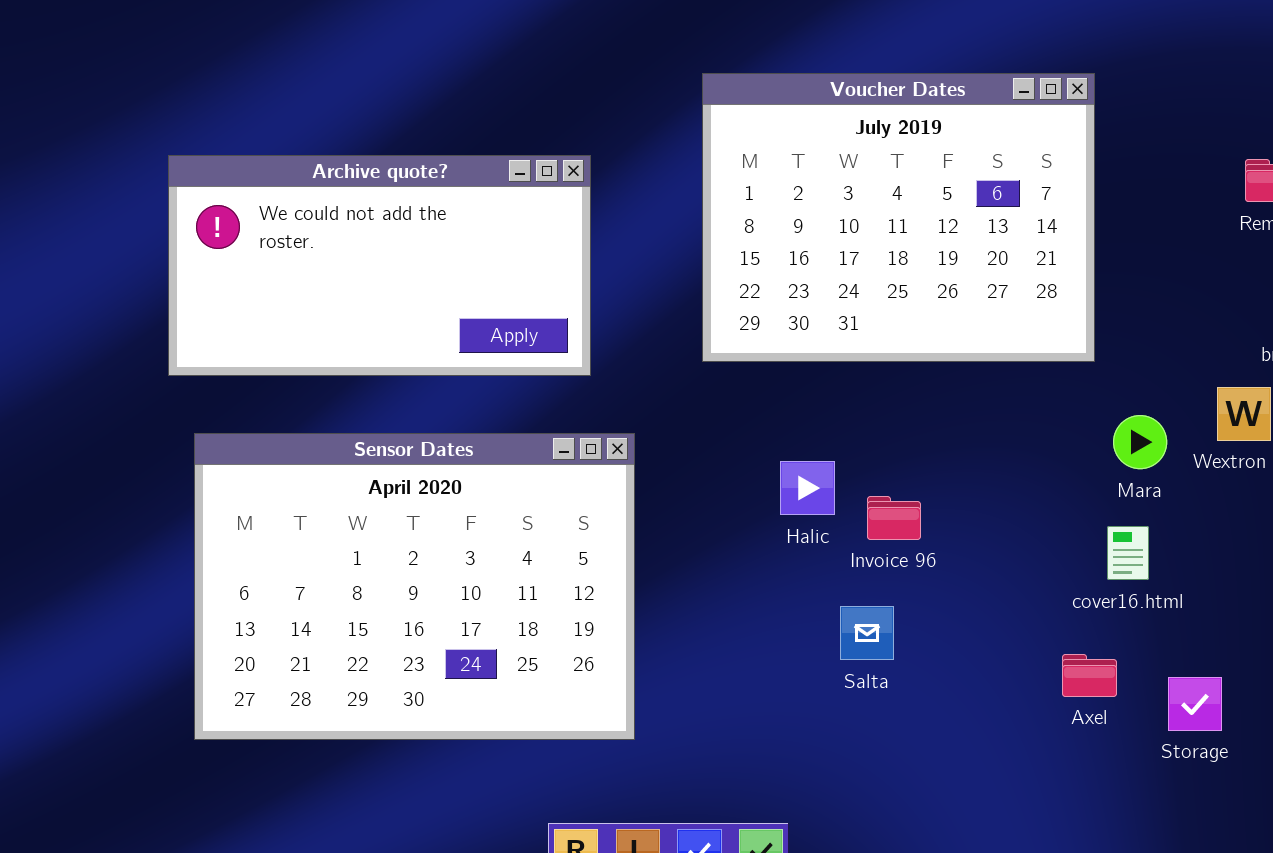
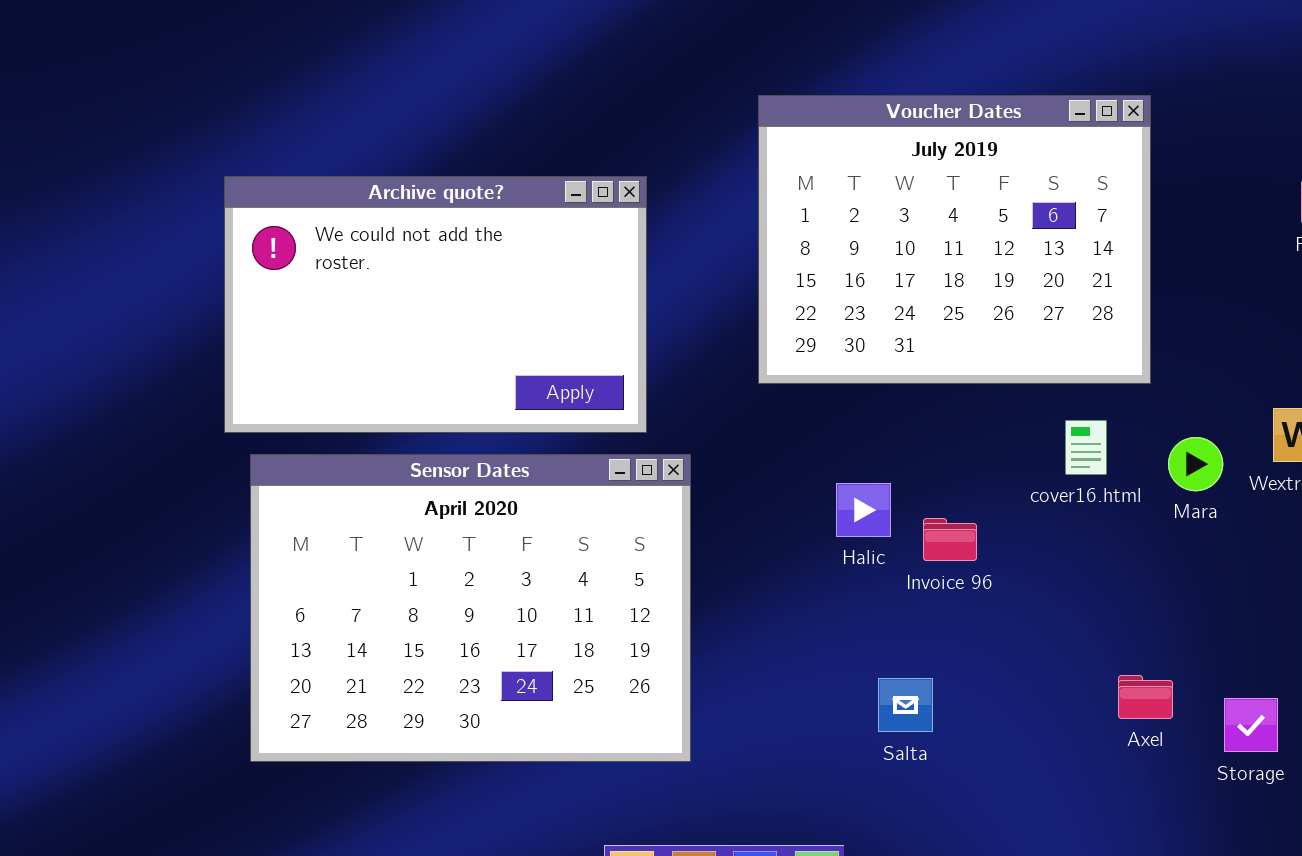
Archive quote?: [168,155,591,376] -> [224,176,647,433], resized
cover16.html: [1107,526,1149,580] -> [1065,420,1107,475], moved
Salta: [840,606,894,660] -> [878,678,933,732], moved

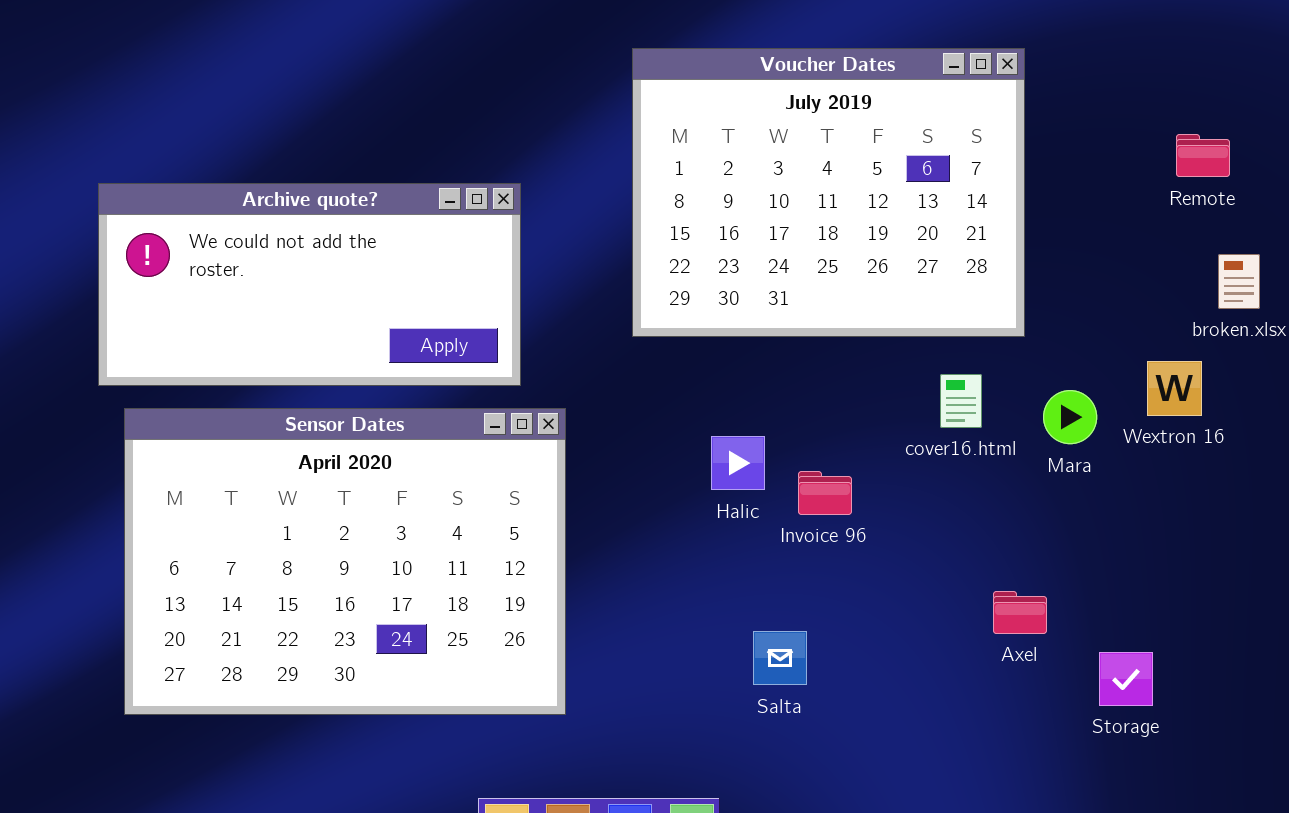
Archive quote?: [224,176,647,433] -> [98,183,521,386], resized
Axel: [1118,675,1173,719] -> [993,591,1047,634], moved

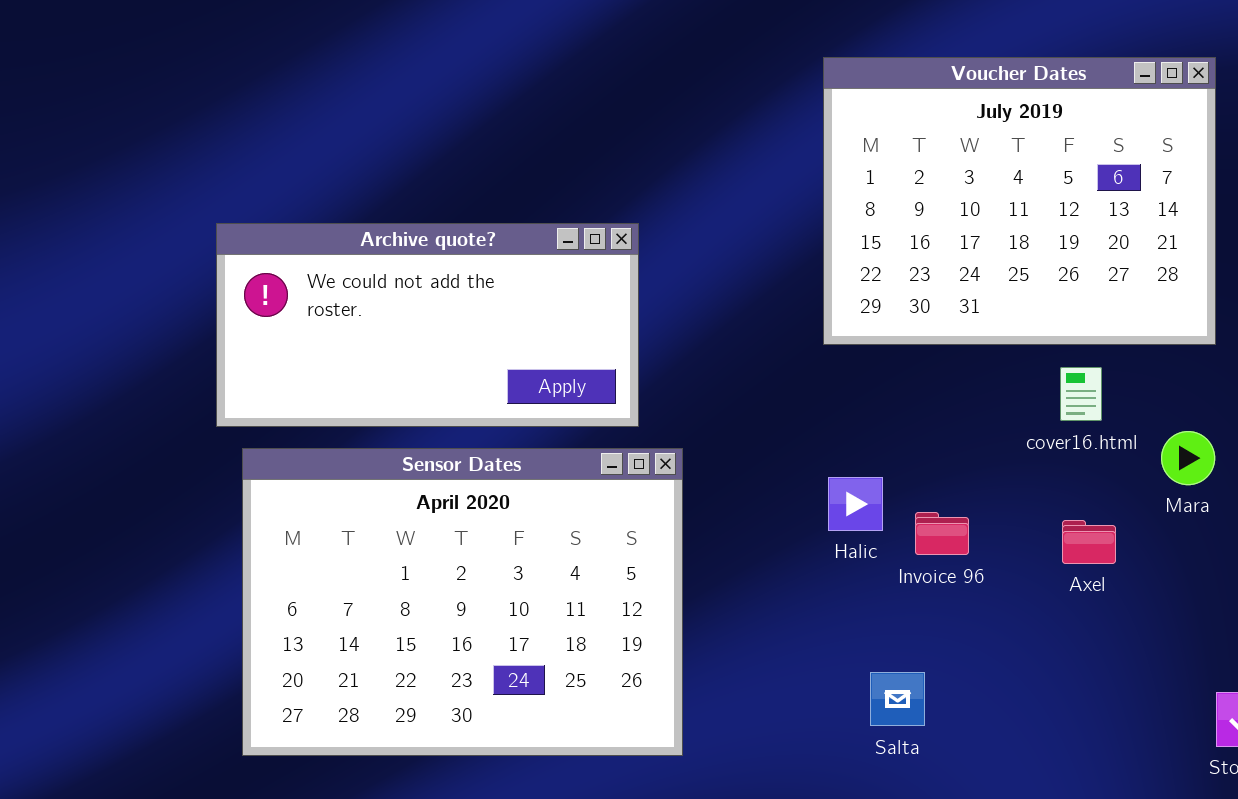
Voucher Dates: [632,48,1025,337] -> [823,57,1216,345], moved
cover16.html: [940,374,982,428] -> [1060,367,1102,421], moved
Axel: [993,591,1047,634] -> [1062,520,1116,564], moved

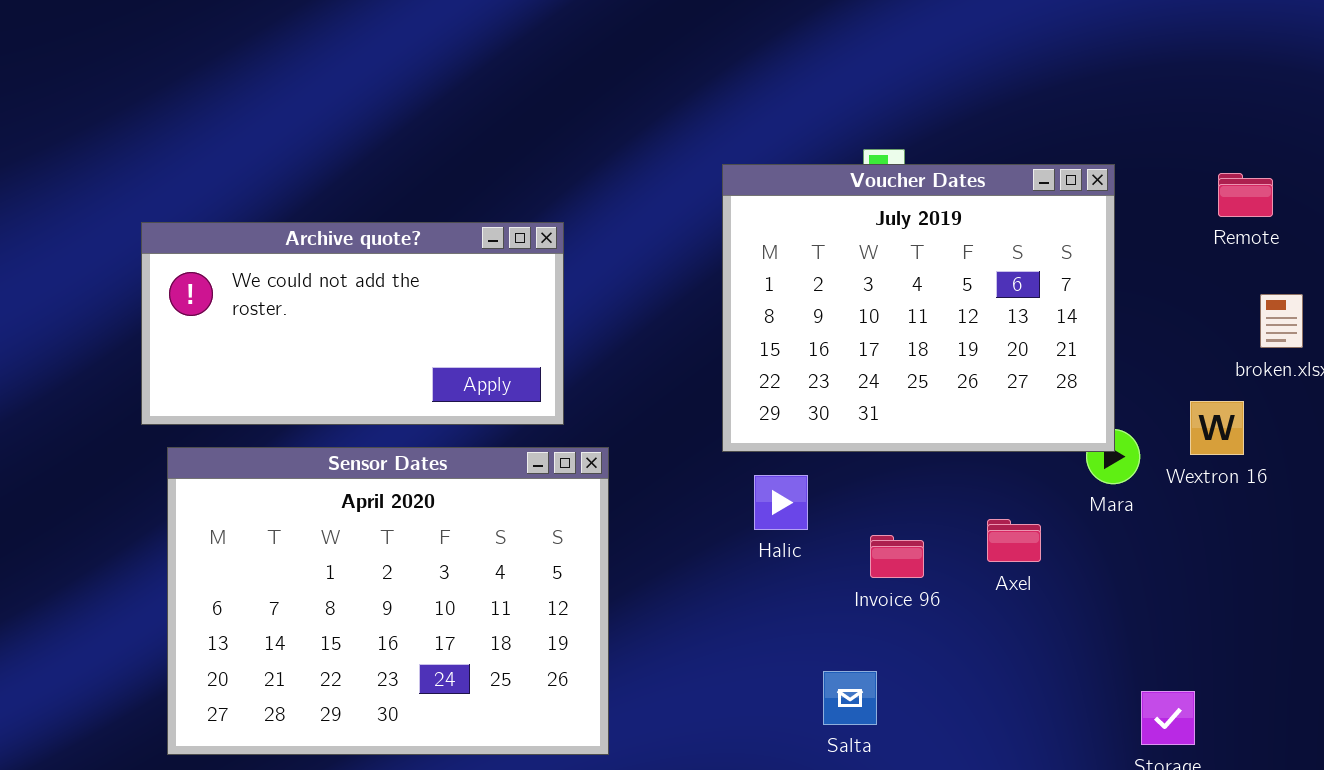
Voucher Dates: [823,57,1216,345] -> [722,164,1115,452], moved
Invoice 96: [915,512,969,555] -> [870,535,924,578], moved
Salta: [870,672,925,726] -> [823,671,877,725], moved

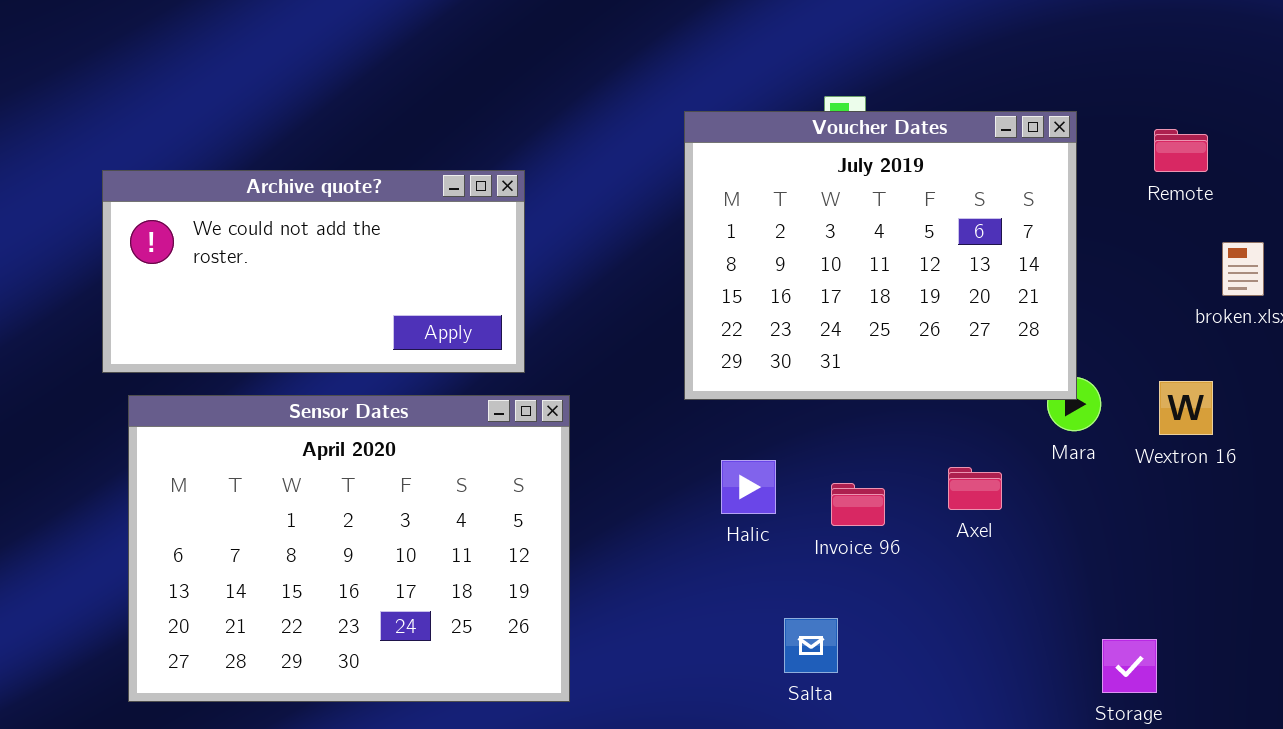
Remote: [1218,173,1273,217] -> [1154,129,1208,172], moved
Wextron 16: [1190,401,1244,455] -> [1159,381,1213,435], moved
Halic: [754,475,808,530] -> [721,460,776,514], moved

